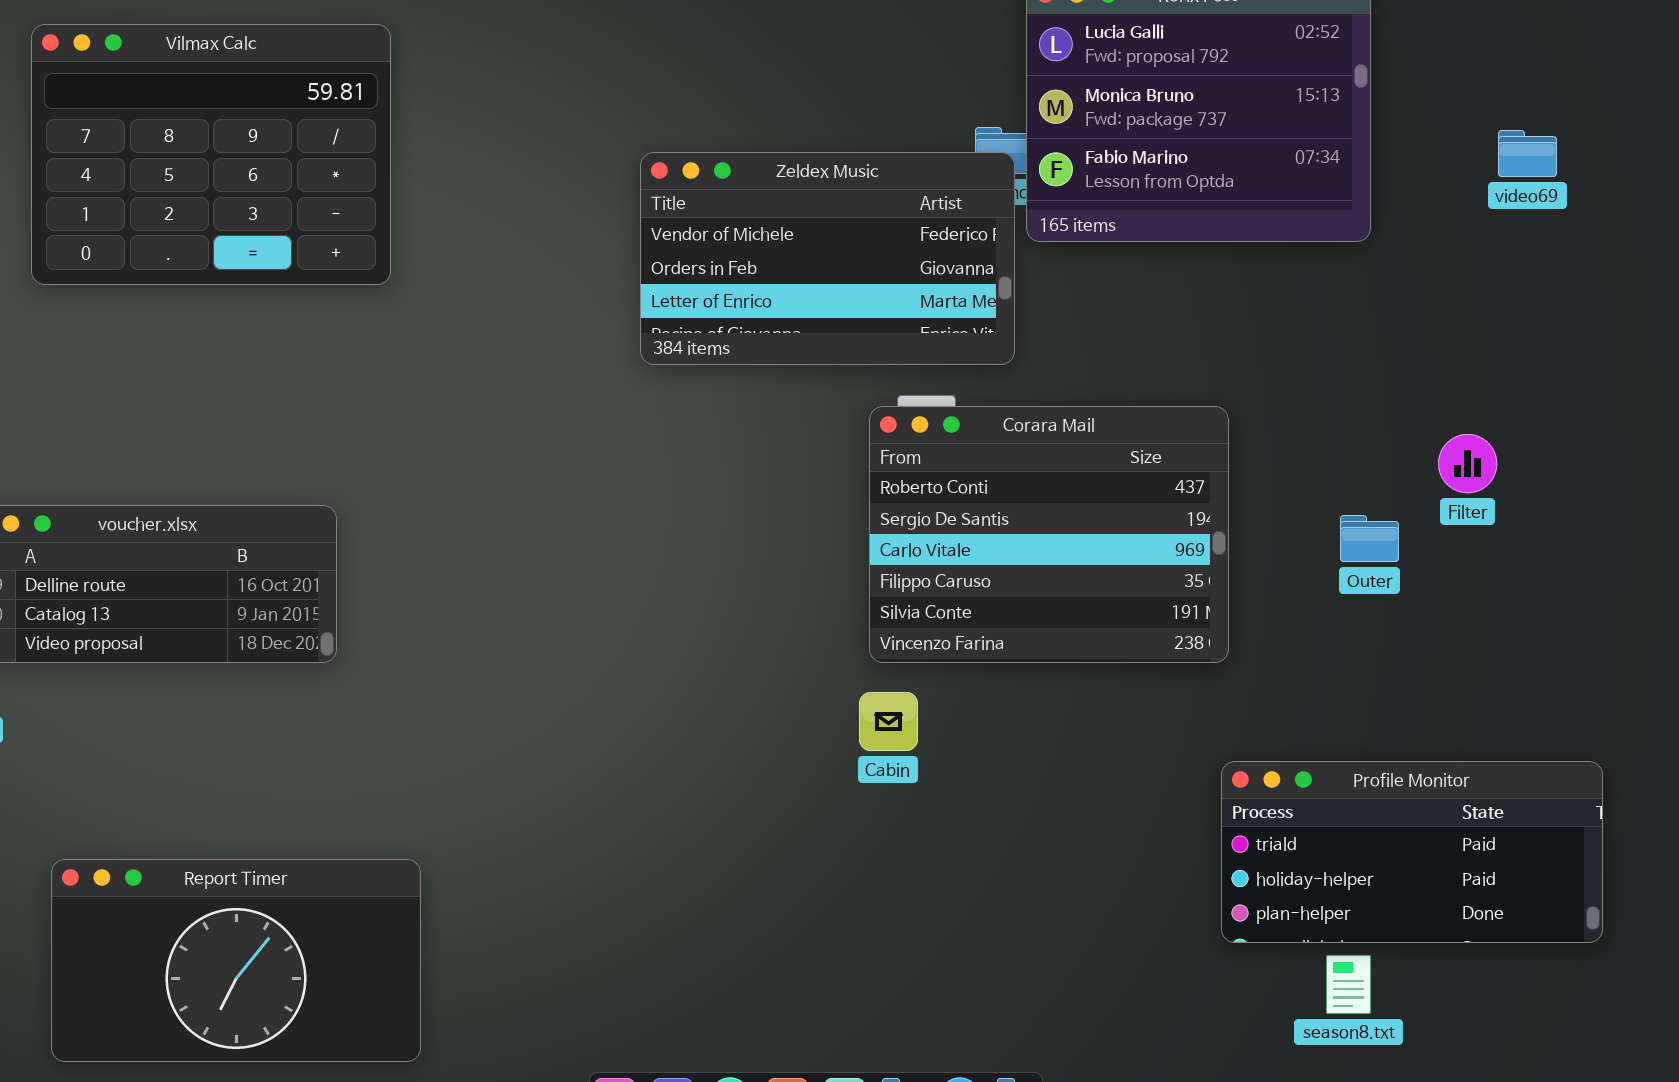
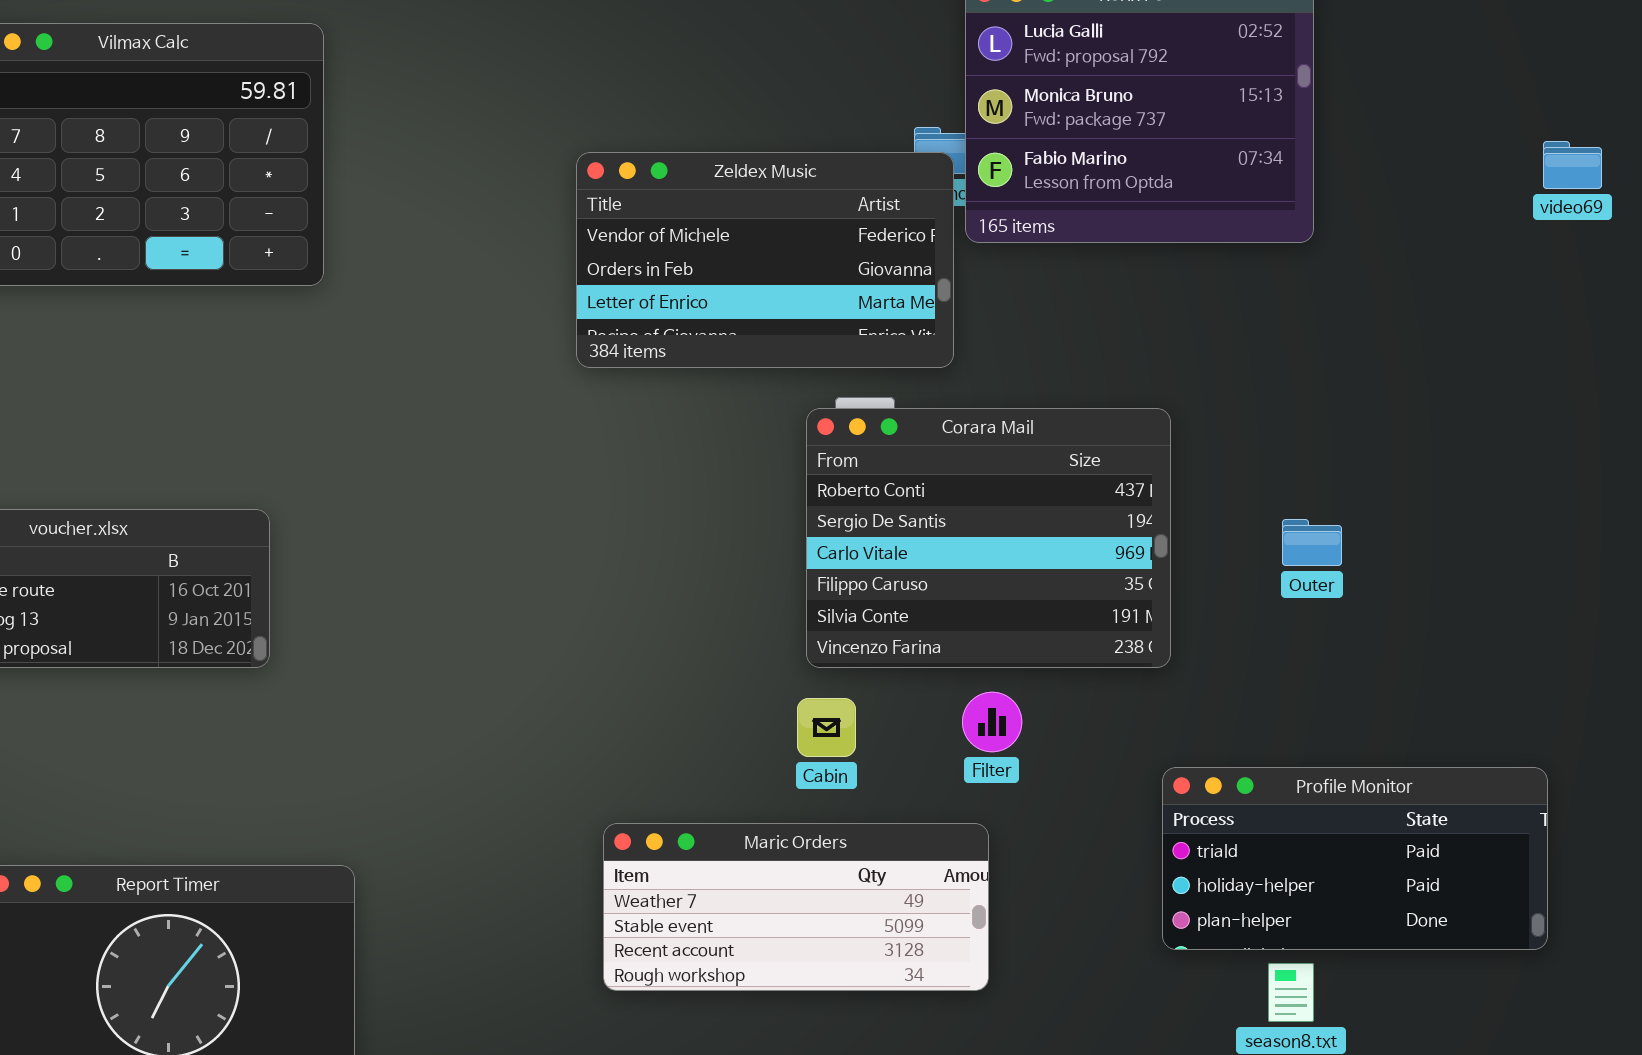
video69: [1498,130,1557,177] -> [1543,141,1602,189], moved
Filter: [1438,434,1497,493] -> [962,692,1022,752], moved
Maric Orders: none -> [603,823,989,991], opened

